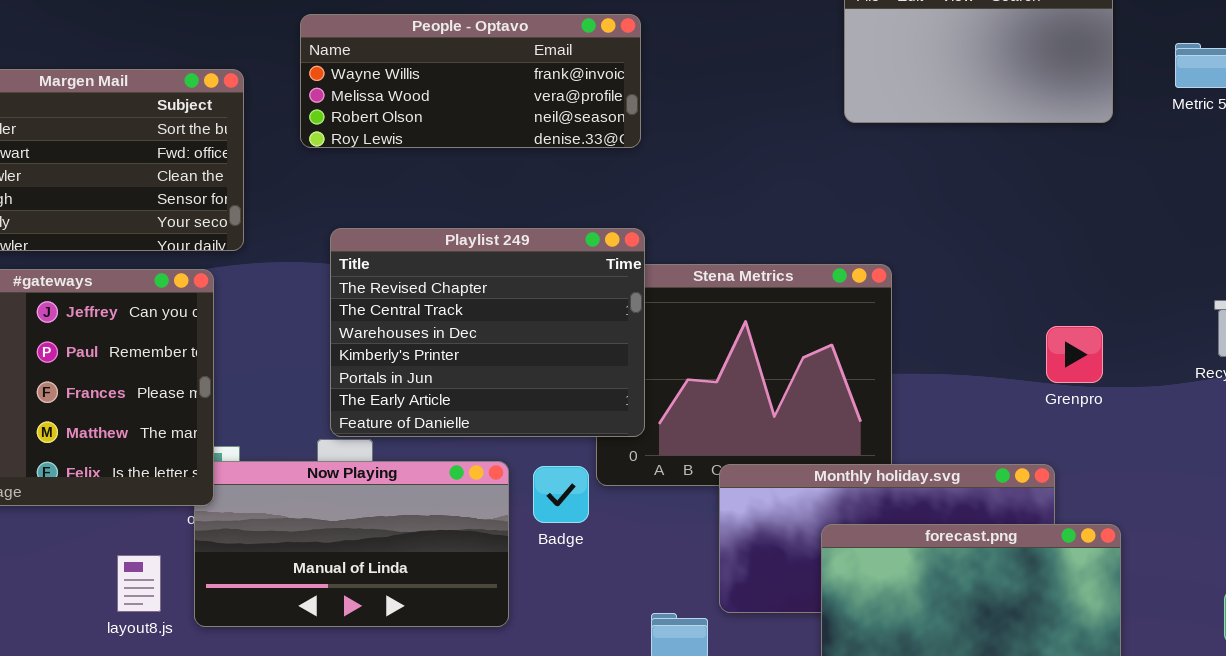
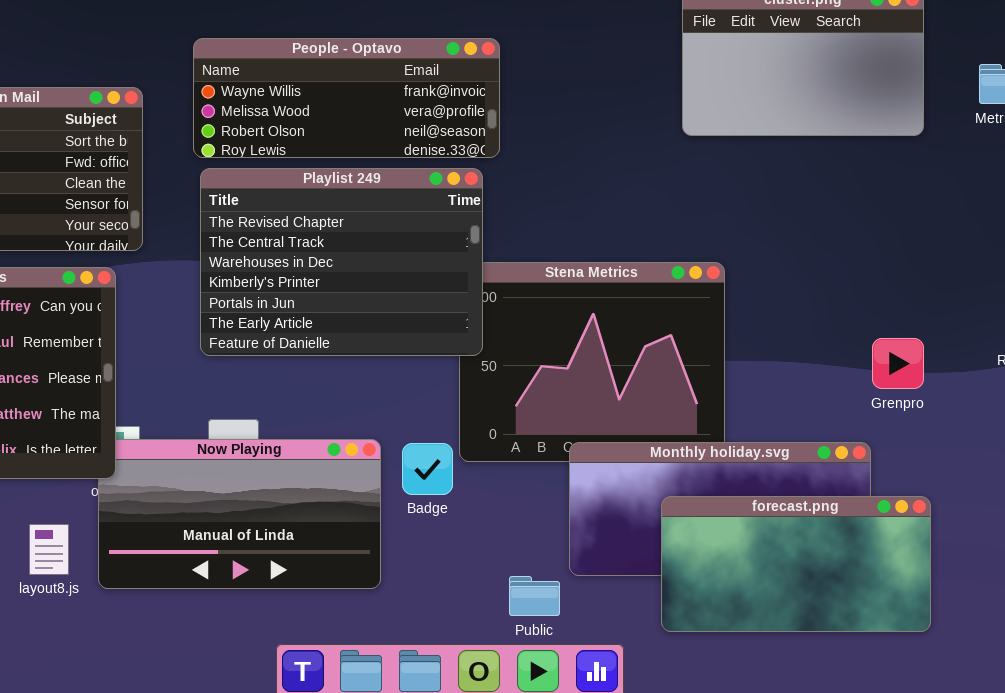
Playlist 249: [330,228,645,437] -> [200,168,483,356], moved
Grenpro: [1046,326,1103,383] -> [872,338,924,389], moved

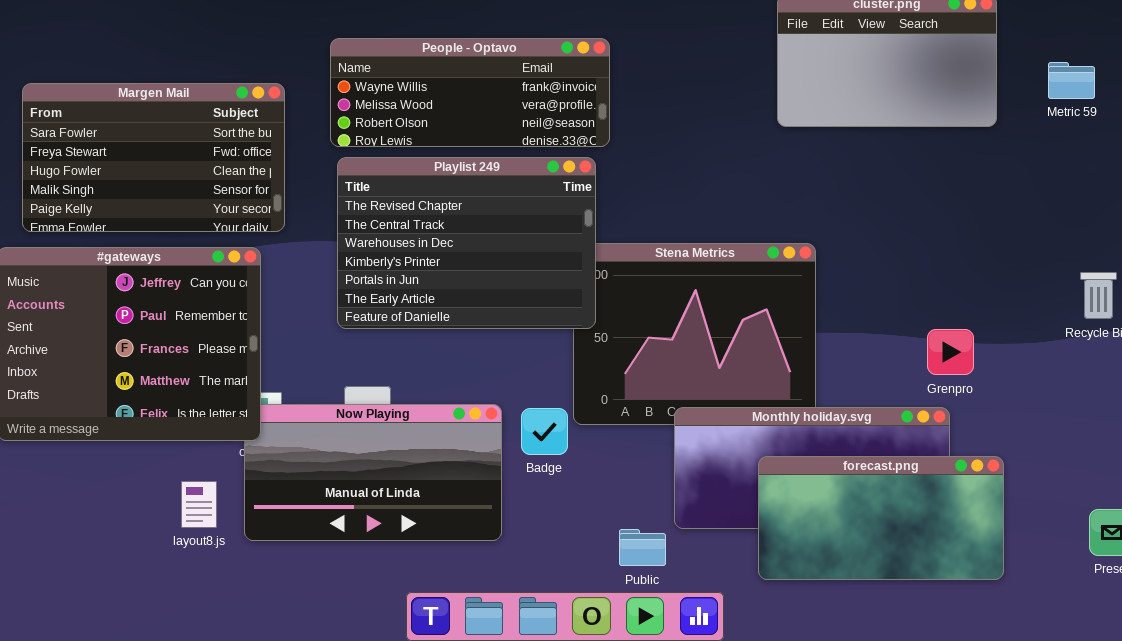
Grenpro: [872,338,924,389] -> [927,329,974,375], moved

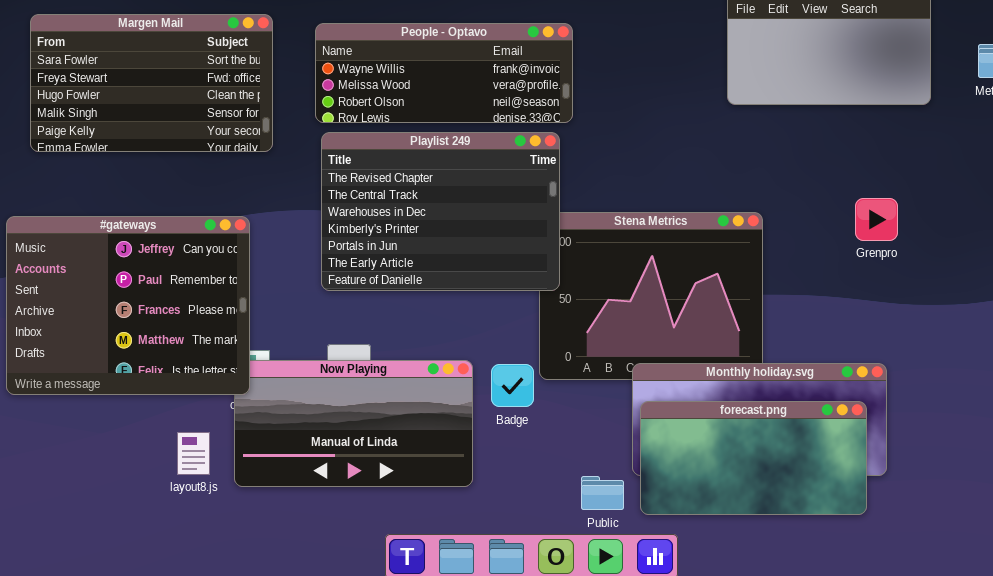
Margen Mail: [22,83,285,232] -> [30,14,273,152], moved
Grenpro: [927,329,974,375] -> [855,198,898,241], moved
forecast.png: [758,456,1004,580] -> [640,401,867,515], moved

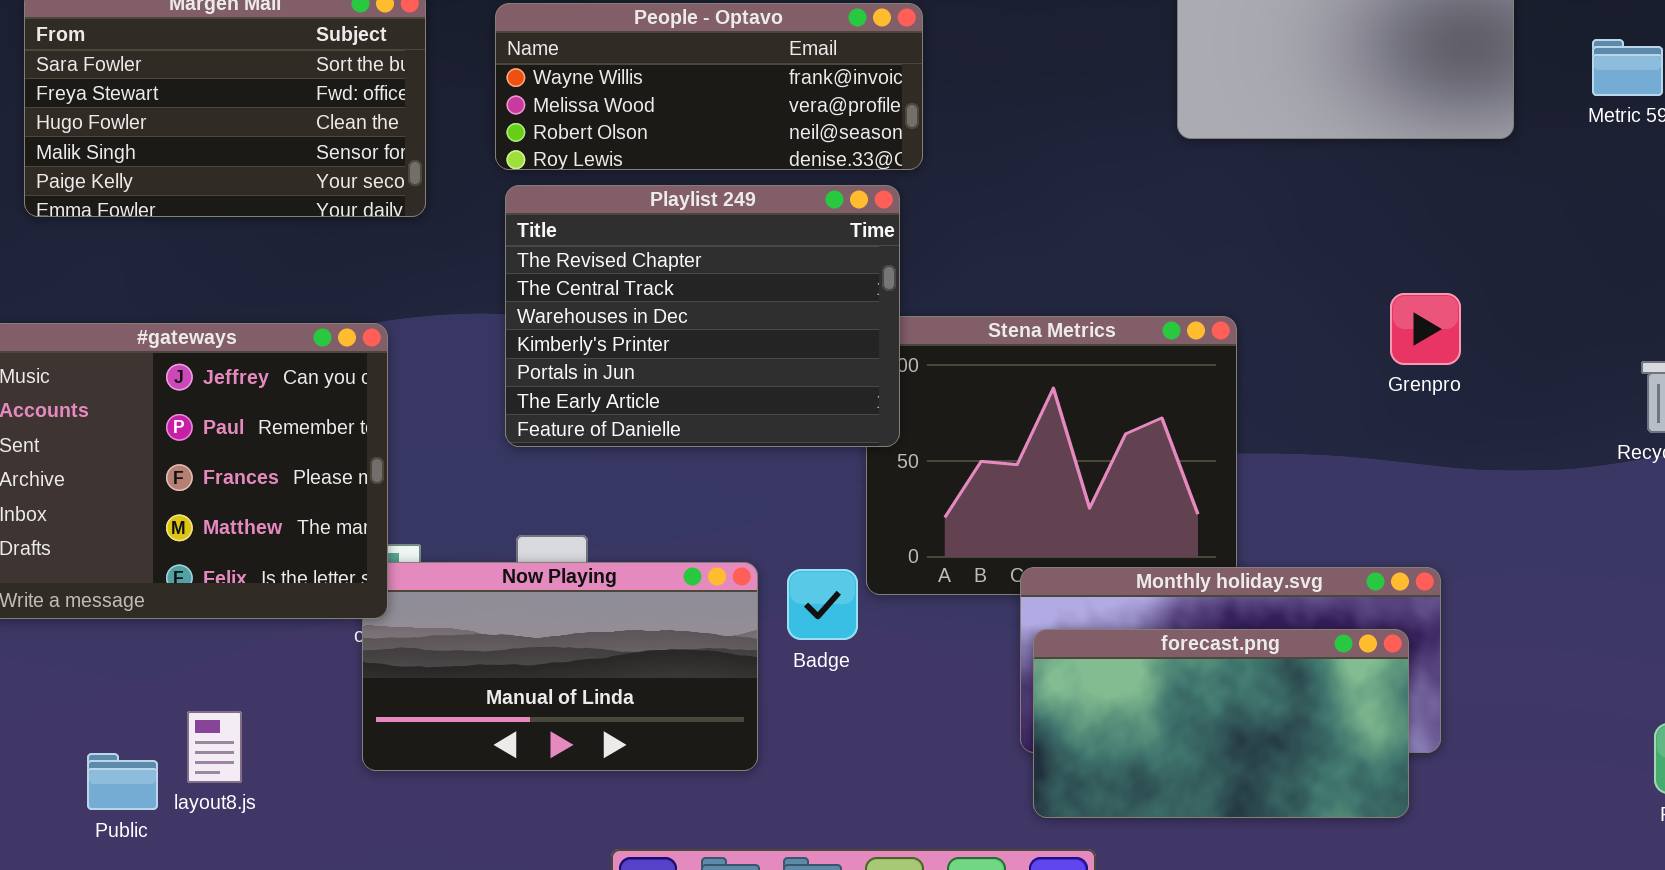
layout8.js: [177,432,210,475] -> [187,711,242,783], moved
Public: [581,476,624,510] -> [87,753,158,810], moved

